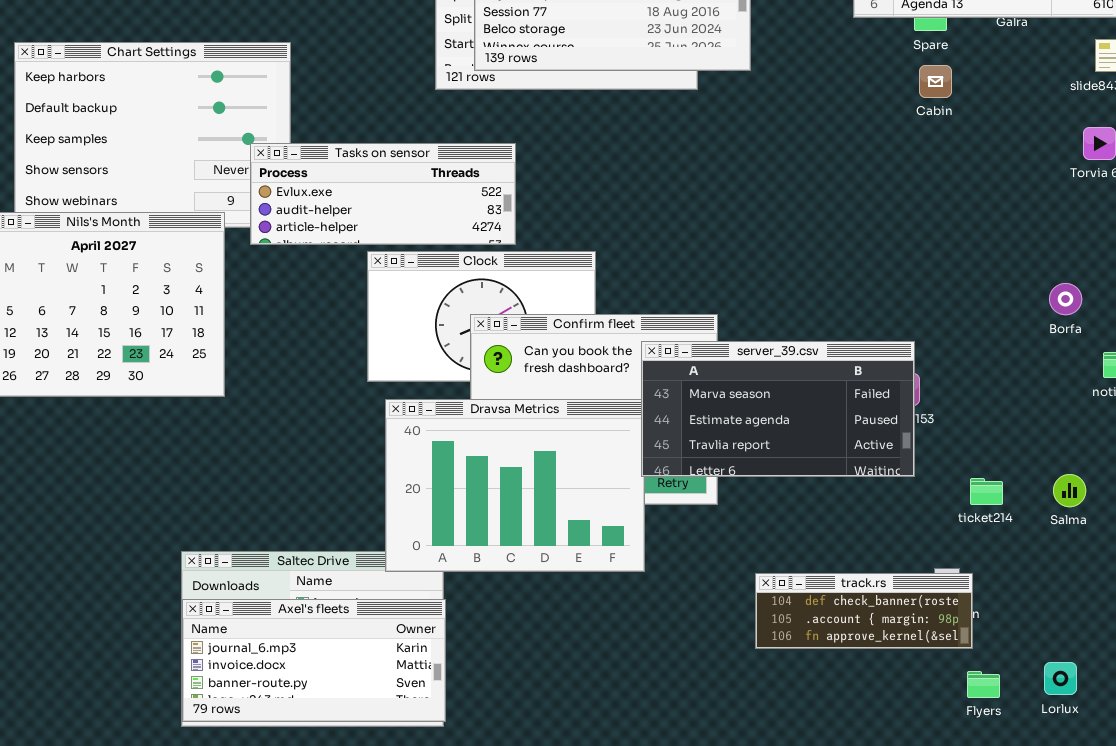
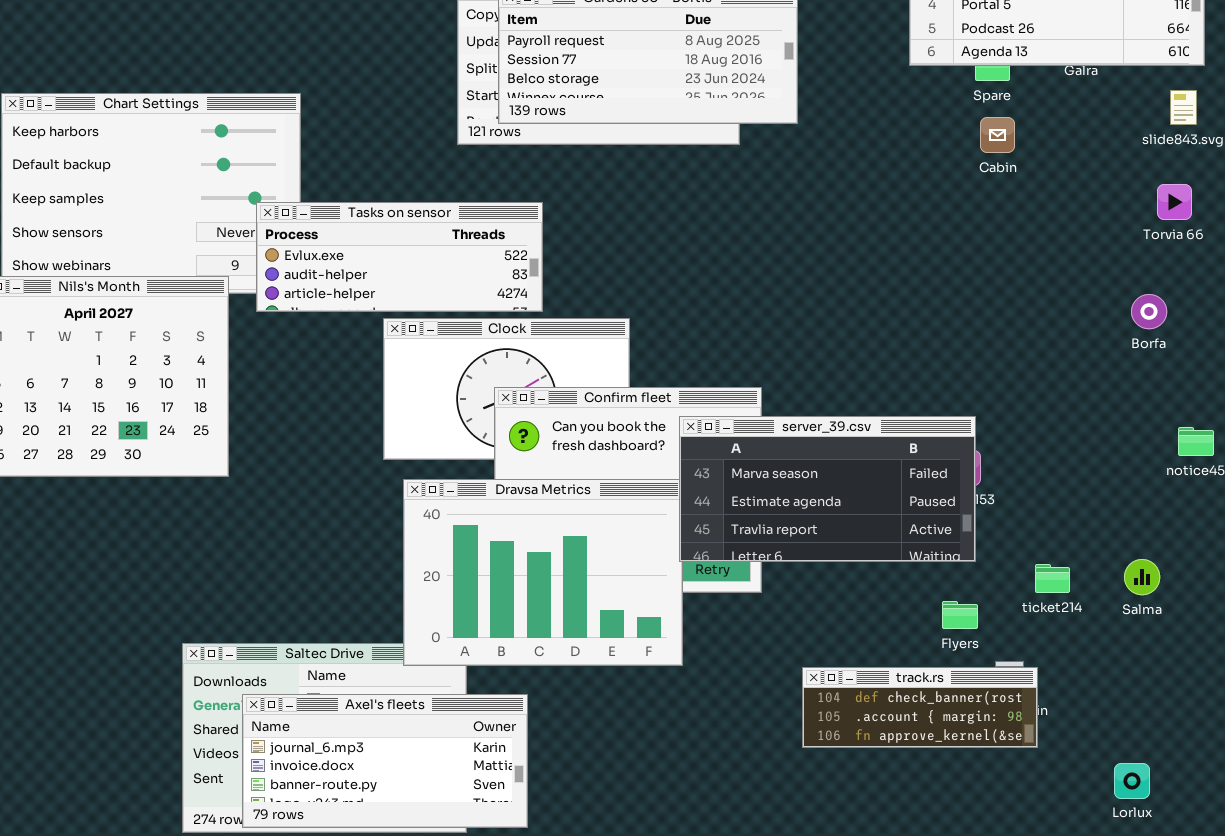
Borfa: [1049,283,1082,315] -> [1131,294,1167,329], moved
Axel's fleets: [182,599,446,722] -> [242,694,528,828], moved
Flyers: [967,671,1000,698] -> [942,601,978,629], moved

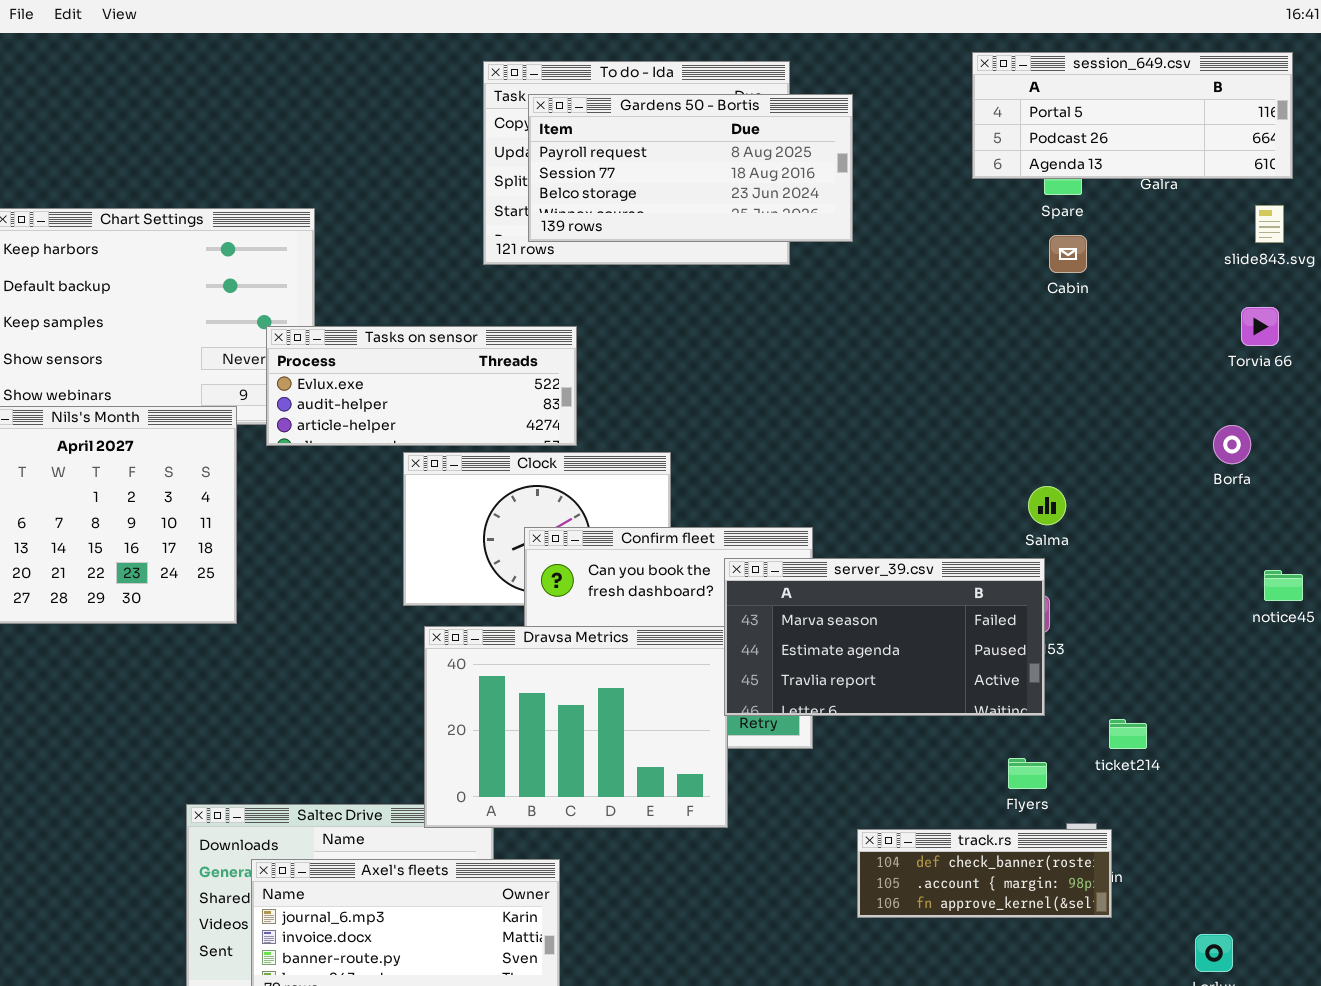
Salma: [1124,559,1160,595] -> [1028,486,1066,525], moved

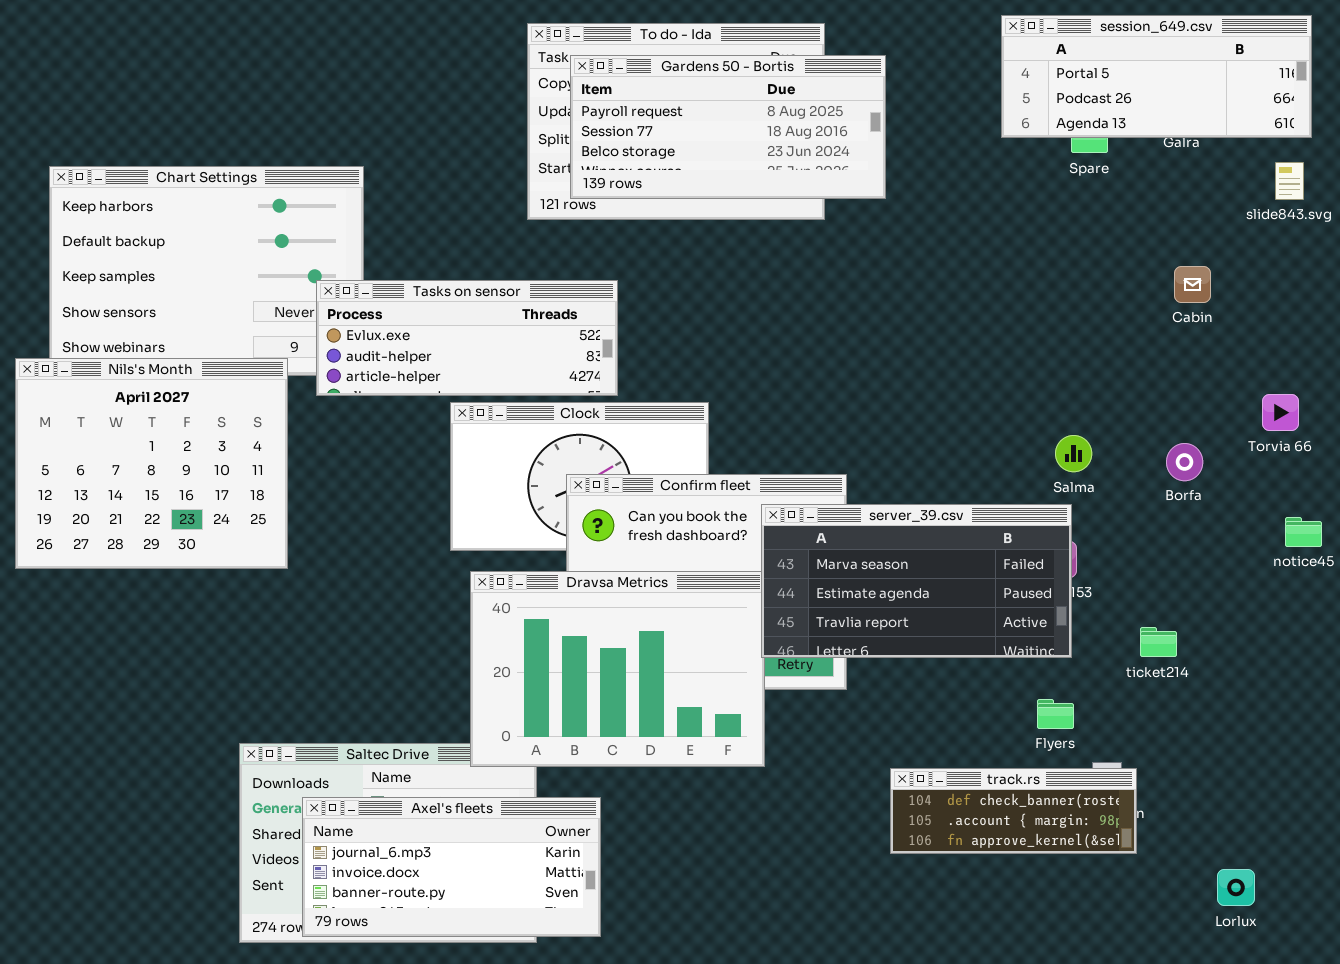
Cabin: [1049,235,1087,273] -> [1174,266,1211,303], moved
Torvia 66: [1241,307,1279,346] -> [1262,394,1299,431], moved
Borfa: [1213,425,1251,464] -> [1166,443,1203,481], moved
ticket214: [1109,719,1147,749] -> [1140,627,1177,657], moved

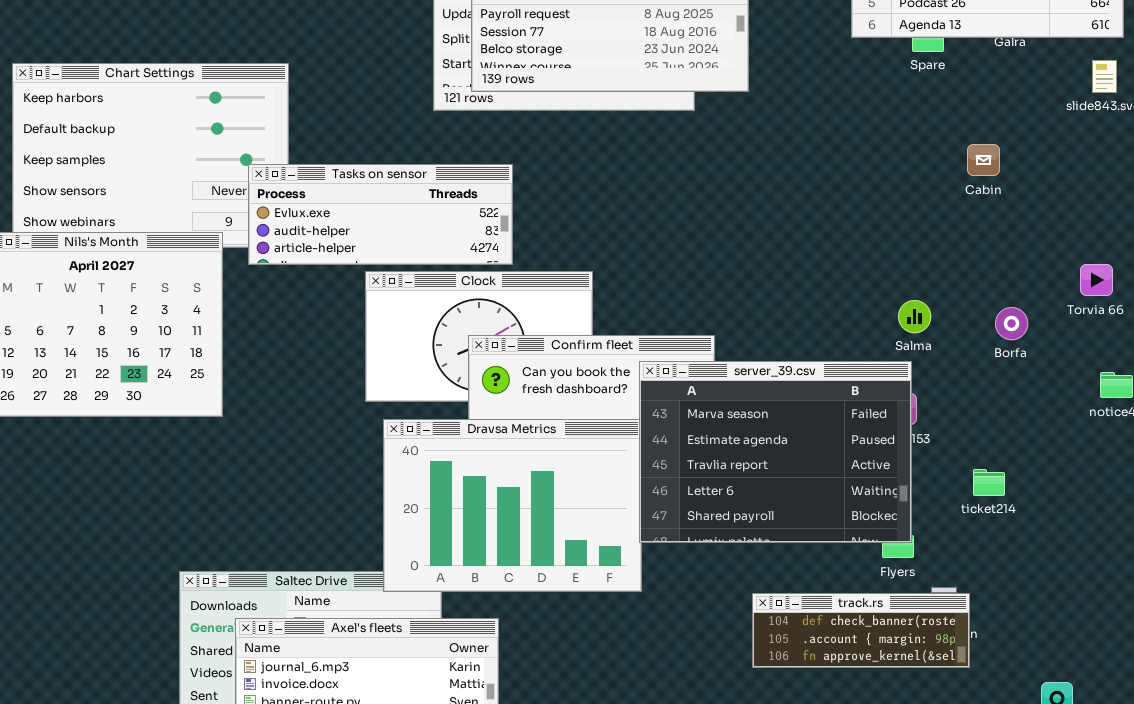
Cabin: [1174,266,1211,303] -> [967,144,1000,176], moved
server_39.csv: [761,504,1072,658] -> [639,361,912,543], resized

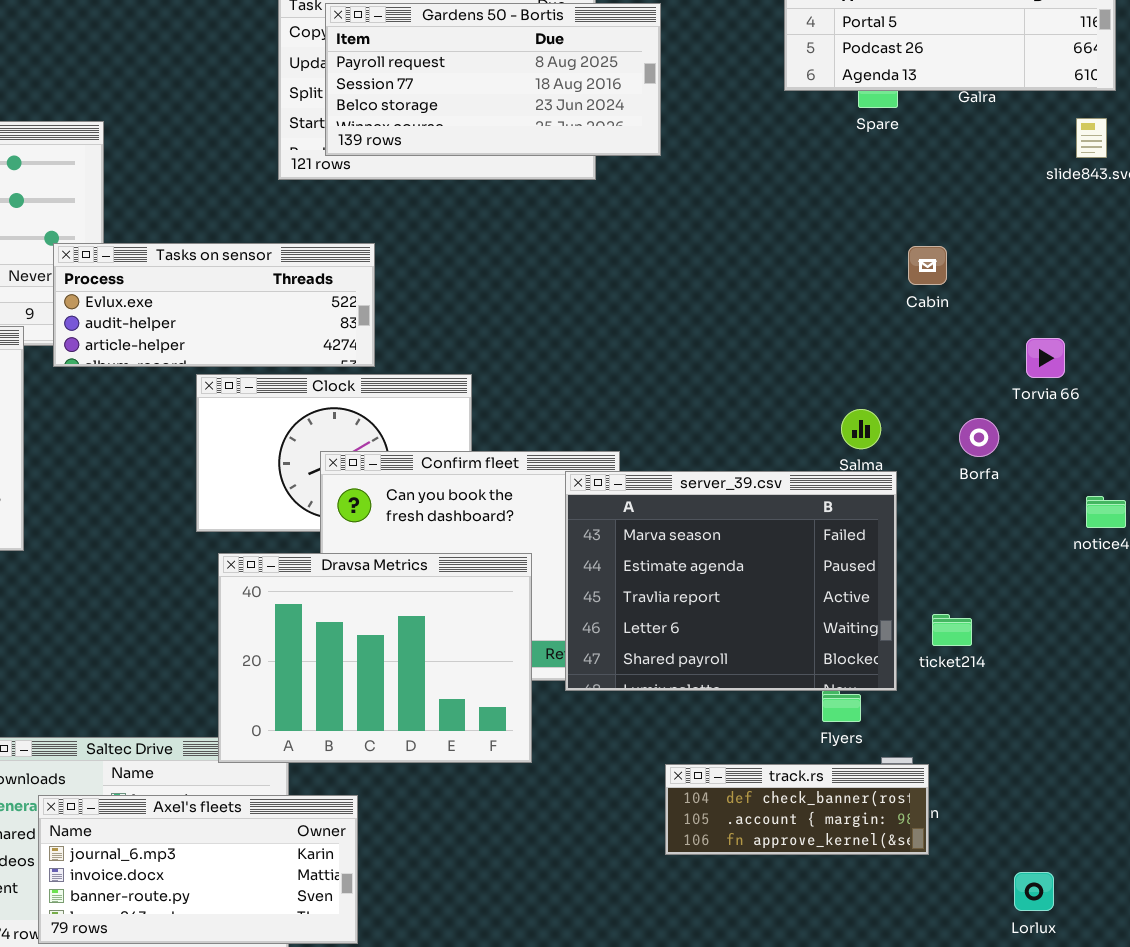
Cabin: [967,144,1000,176] -> [908,246,947,285], moved
Torvia 66: [1080,264,1113,296] -> [1026,338,1065,378], moved
server_39.csv: [639,361,912,543] -> [565,471,897,691], moved

